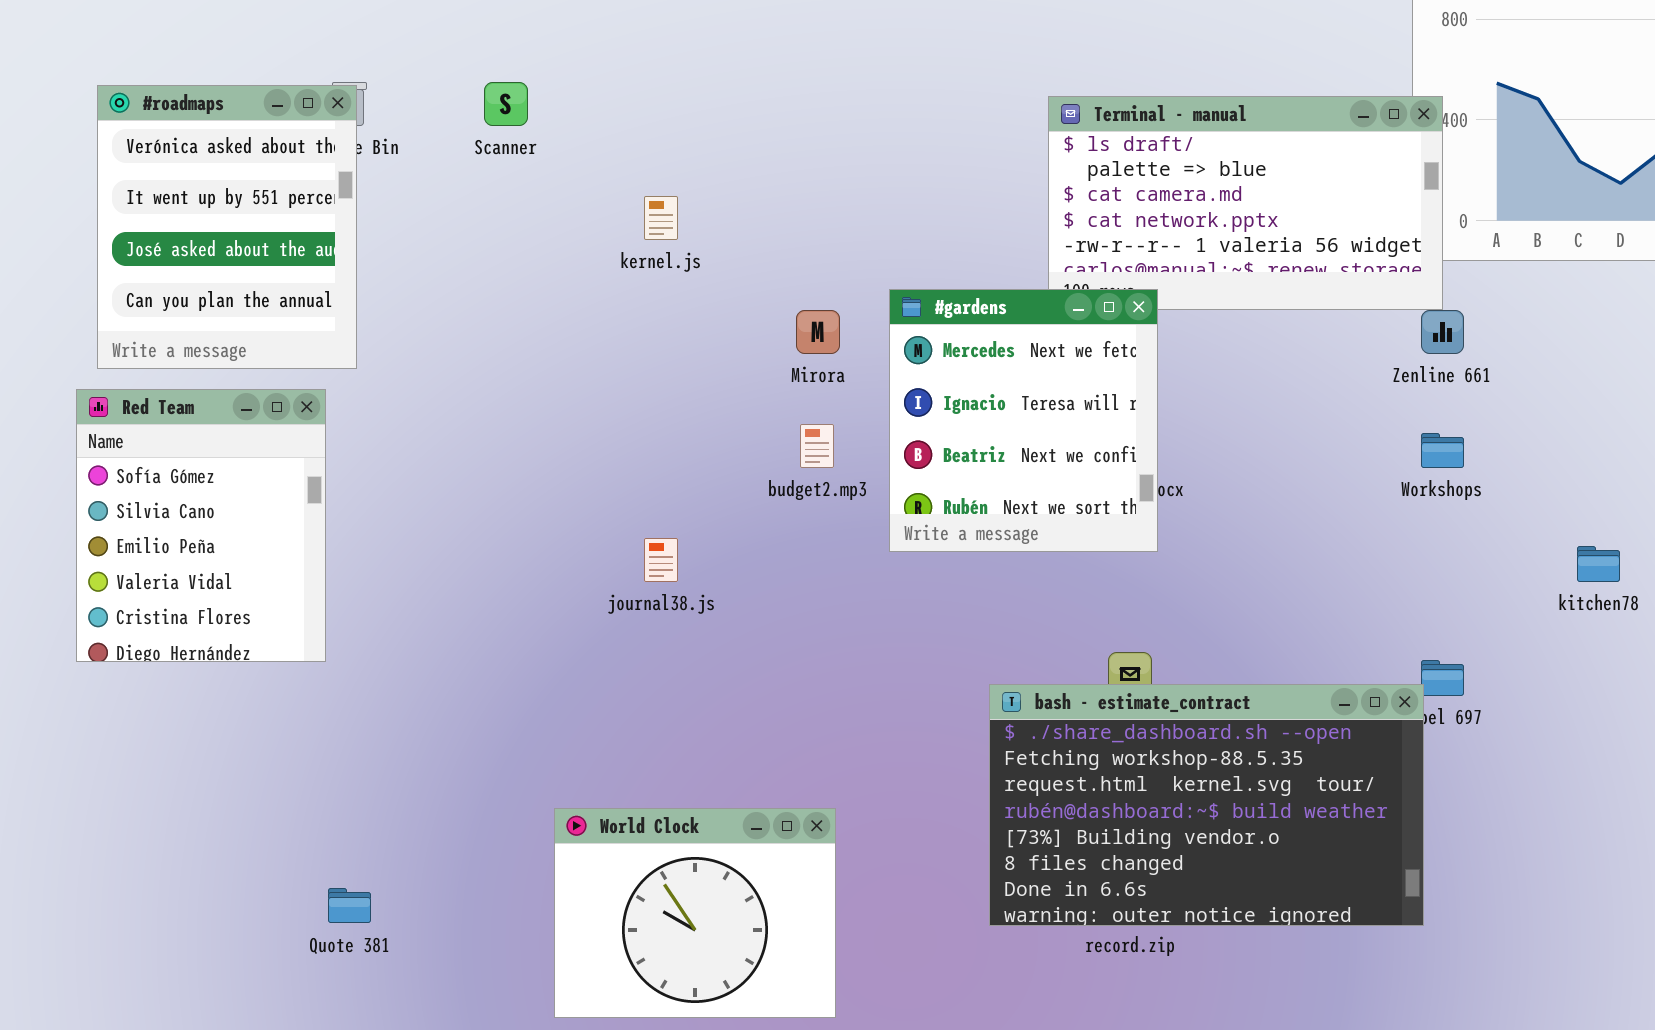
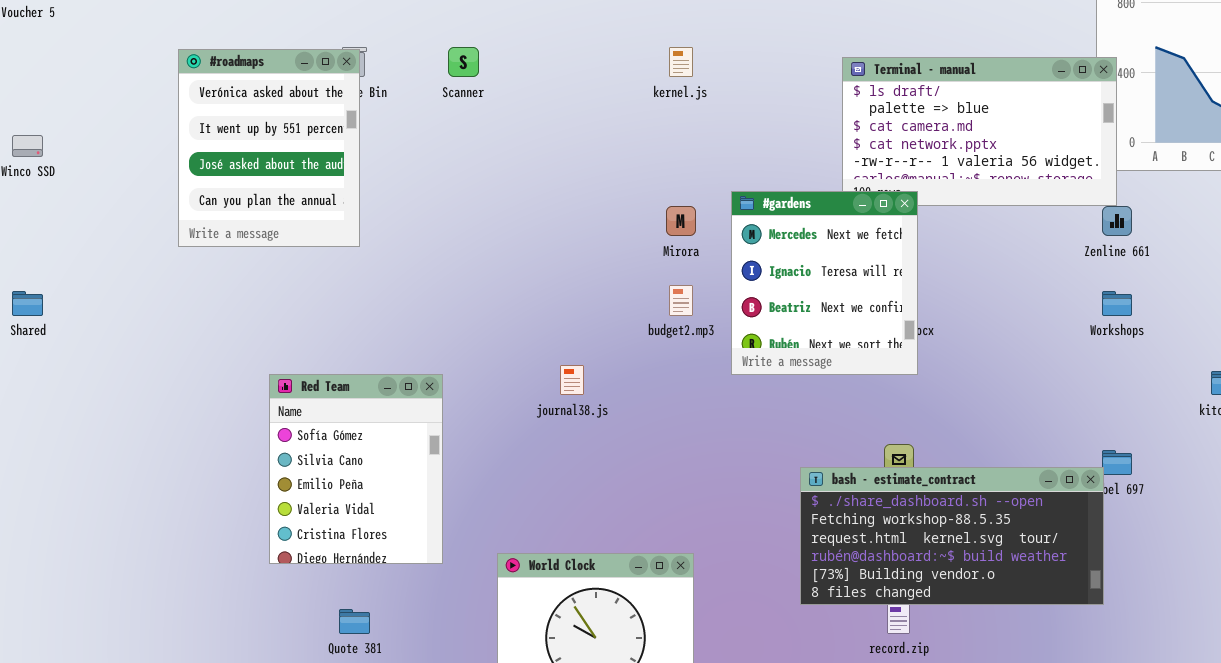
kernel.js: [644,196,678,240] -> [669,47,693,77], moved
Red Team: [76,389,326,662] -> [269,374,443,564], moved
bash - estimate_contract: [989,684,1424,926] -> [800,467,1104,605], resized

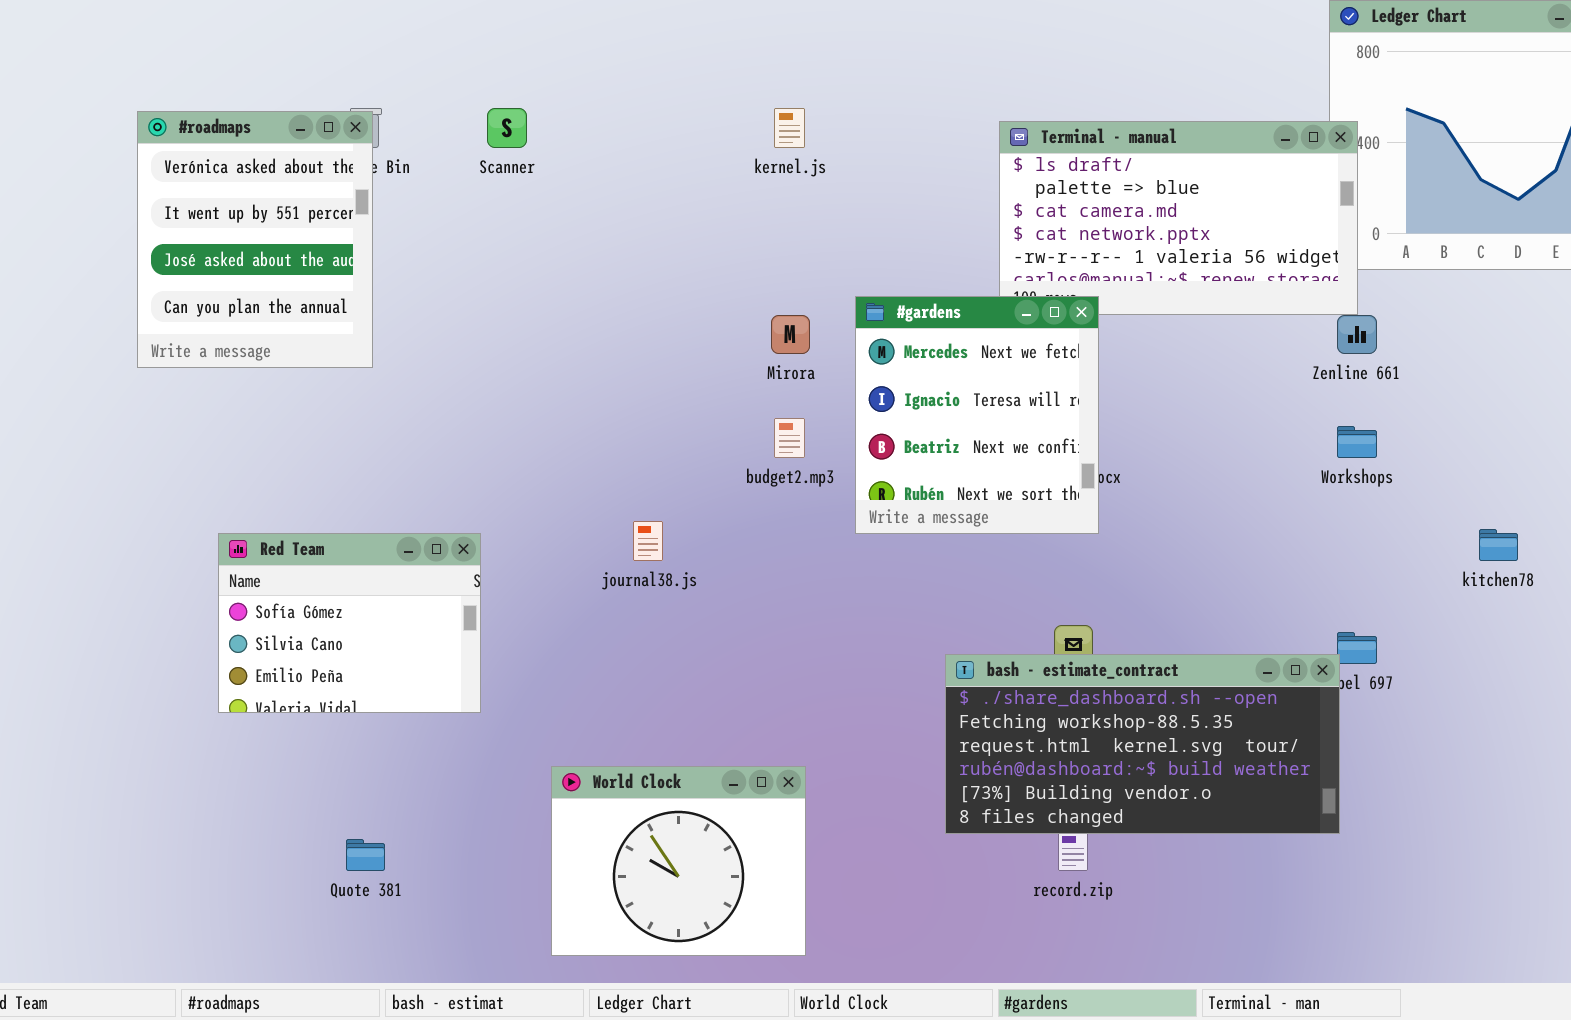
Red Team: [269,374,443,564] -> [218,533,481,713], resized

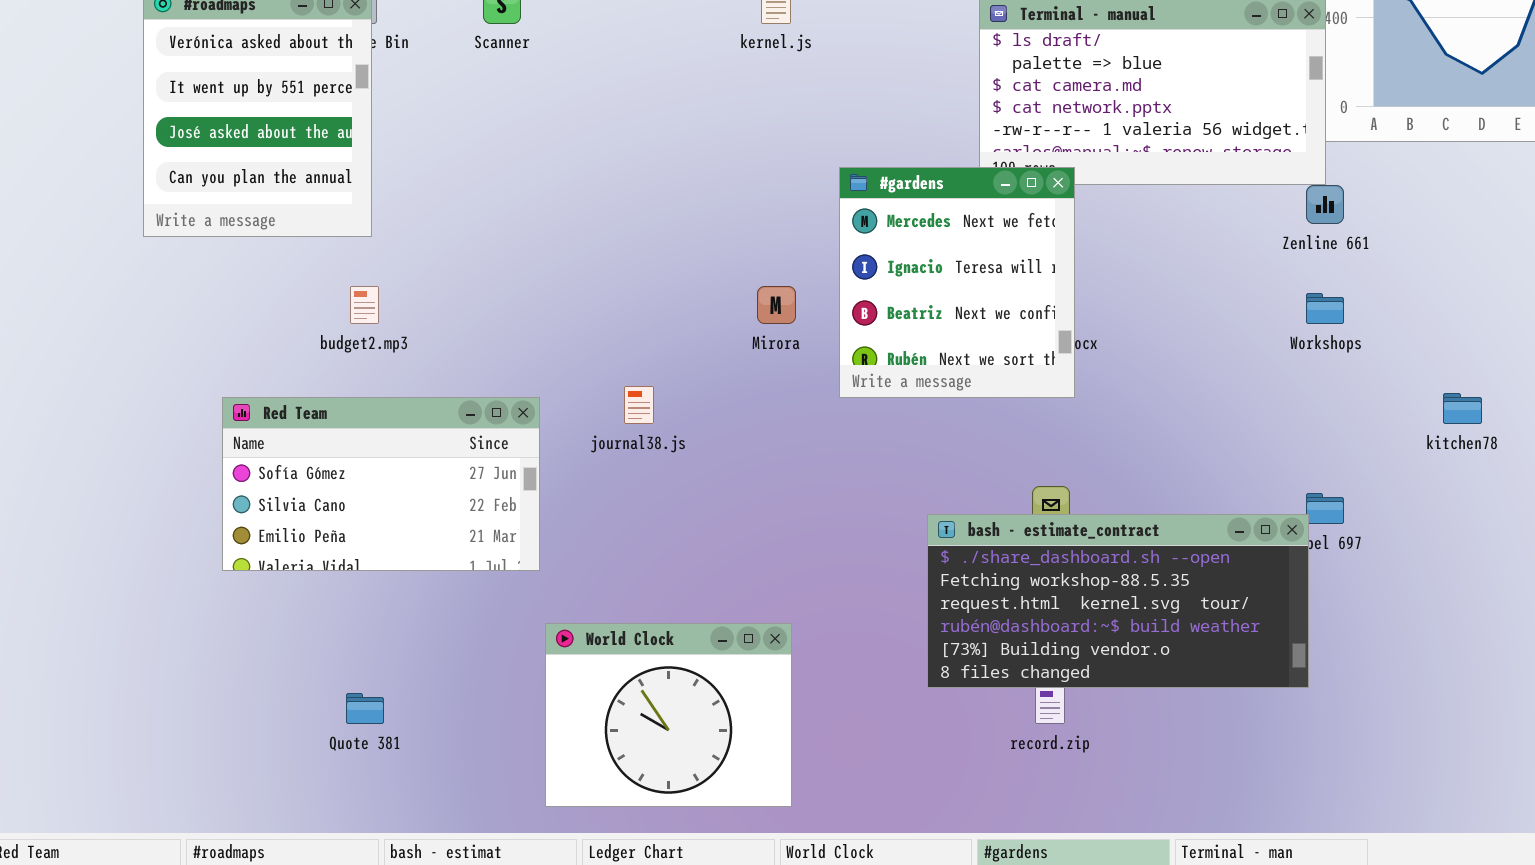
Mirora: [771,315,810,354] -> [757,286,796,324], moved
budget2.mp3: [774,418,805,458] -> [350,286,379,324], moved
Red Team: [218,533,481,713] -> [222,397,540,571], resized

